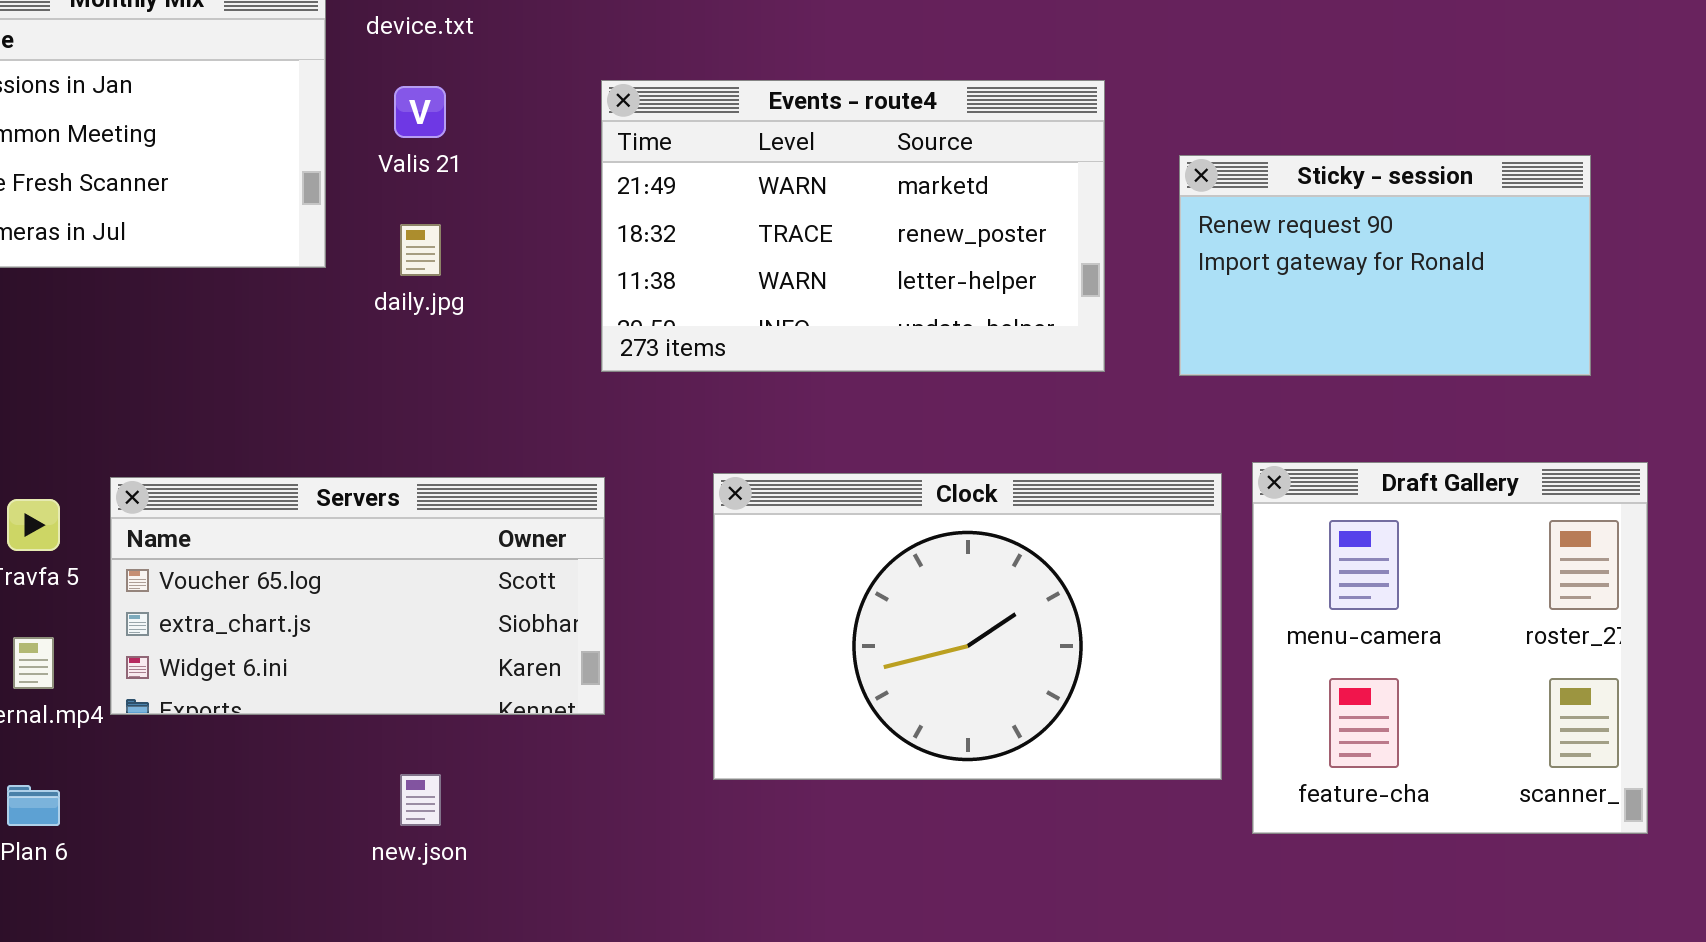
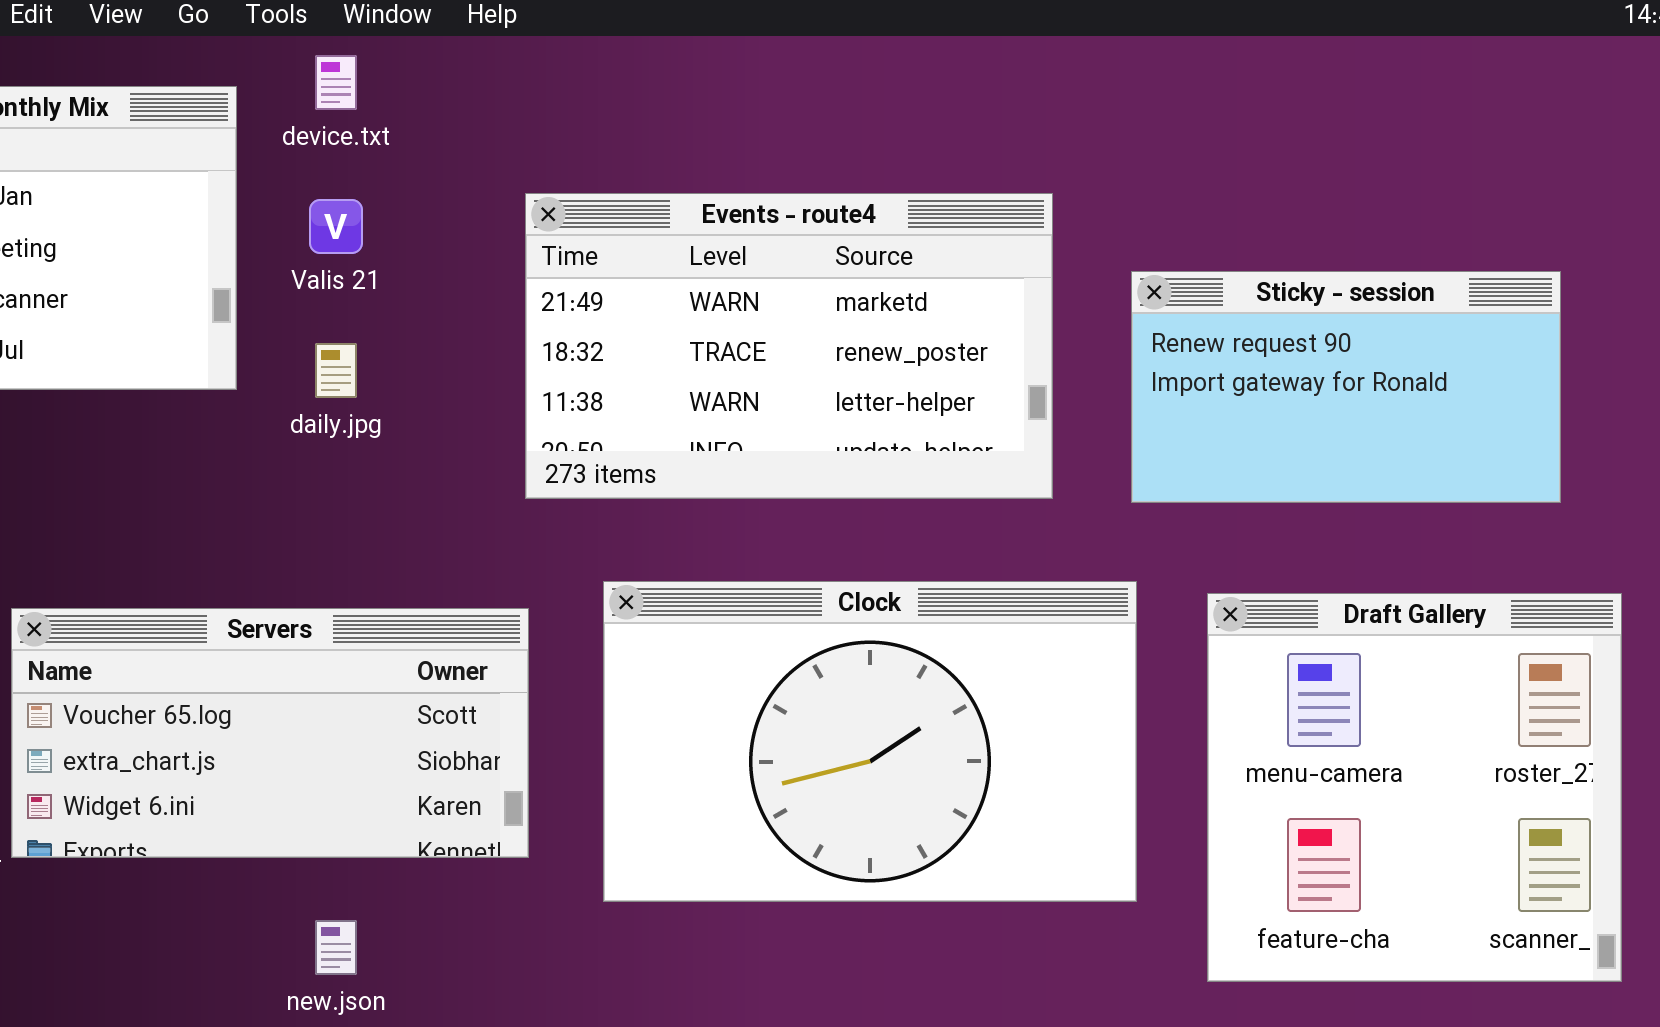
Clock: [713,473,1222,780] -> [603,581,1137,902], moved

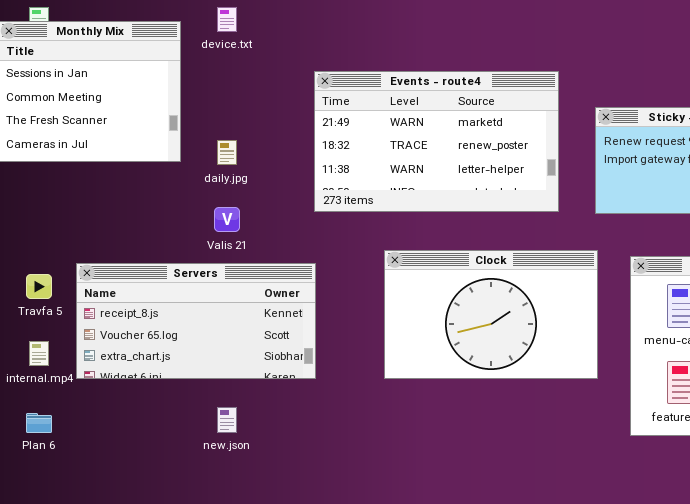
Valis 21: [309,199,363,254] -> [214,207,240,232], moved
Clock: [603,581,1137,902] -> [384,250,598,379], resized
Servers: [11,608,529,858] -> [76,263,316,379], scrolled up 1 row

